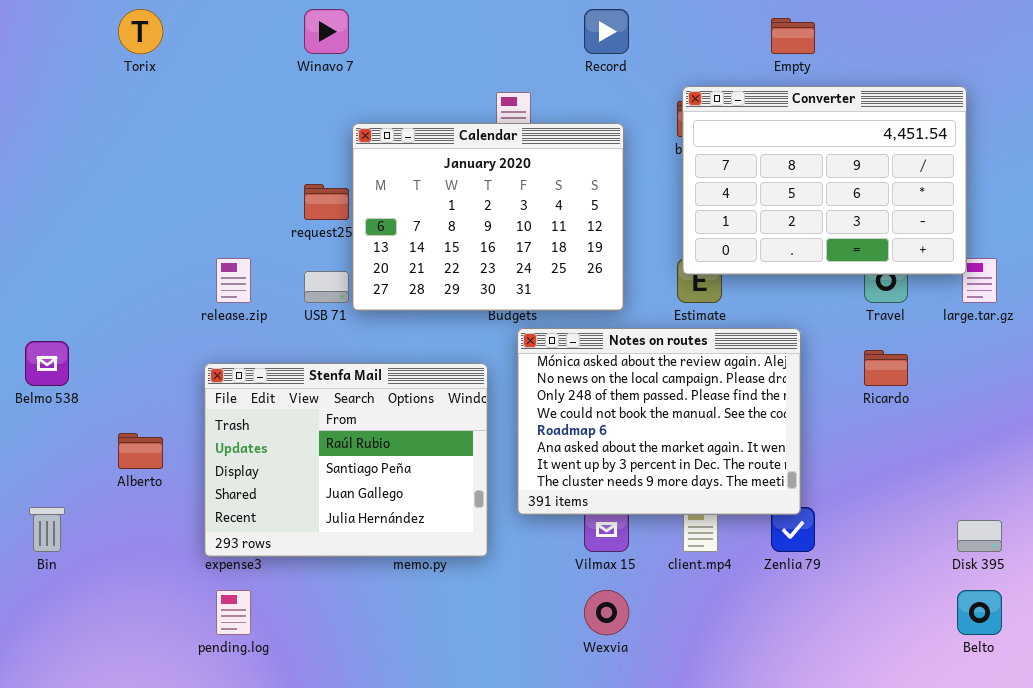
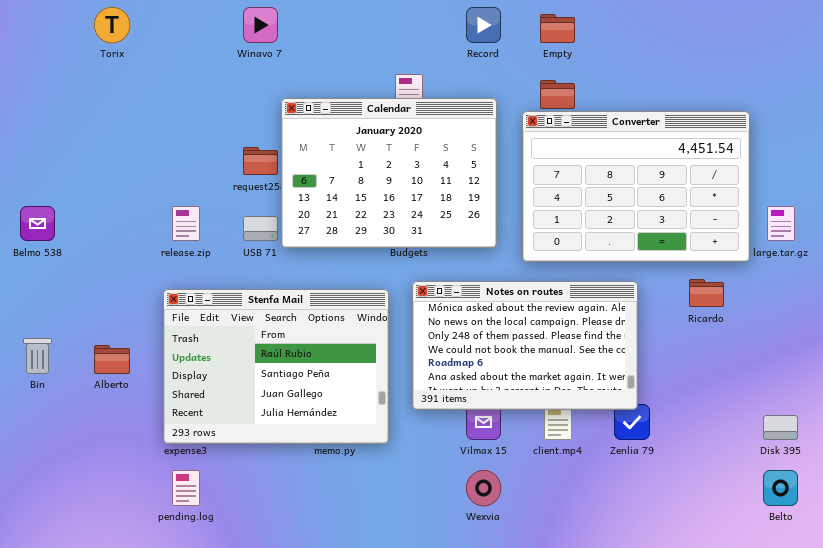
Empty: [771,18,815,54] -> [540,14,575,43], moved
Converter: [682,86,967,275] -> [522,111,750,262], moved
Notes on routes: [517,328,801,515] -> [412,281,638,410], resized
Belmo 538: [25,341,69,386] -> [20,206,55,241], moved
Bin: [29,507,65,552] -> [23,338,52,374], moved

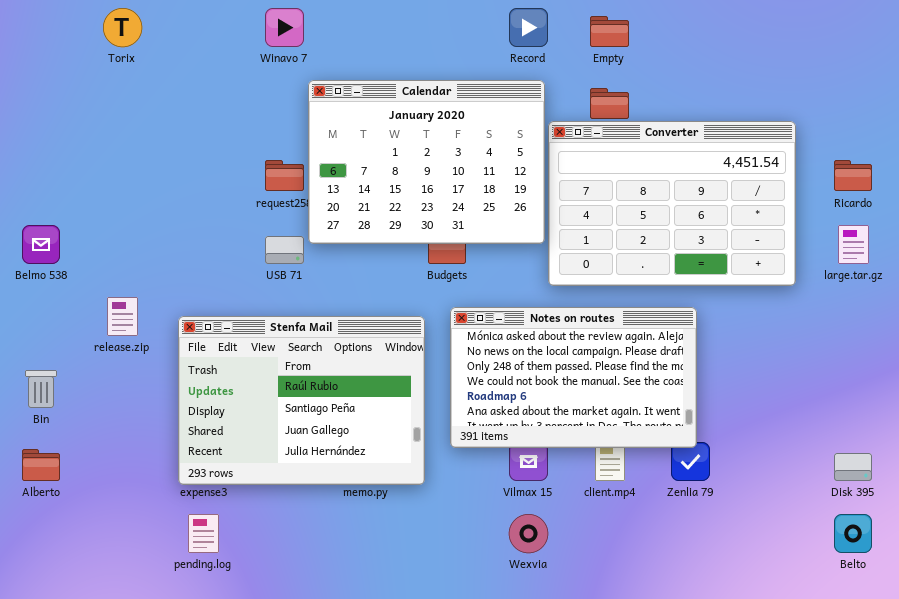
Calendar: [281,98,497,248] -> [308,80,545,244], moved
Converter: [522,111,750,262] -> [548,121,796,286], moved
release.zip: [172,206,200,241] -> [107,297,138,336], moved
Ricardo: [689,279,724,307] -> [834,160,872,191], moved
Alberto: [94,345,130,374] -> [22,449,60,481], moved

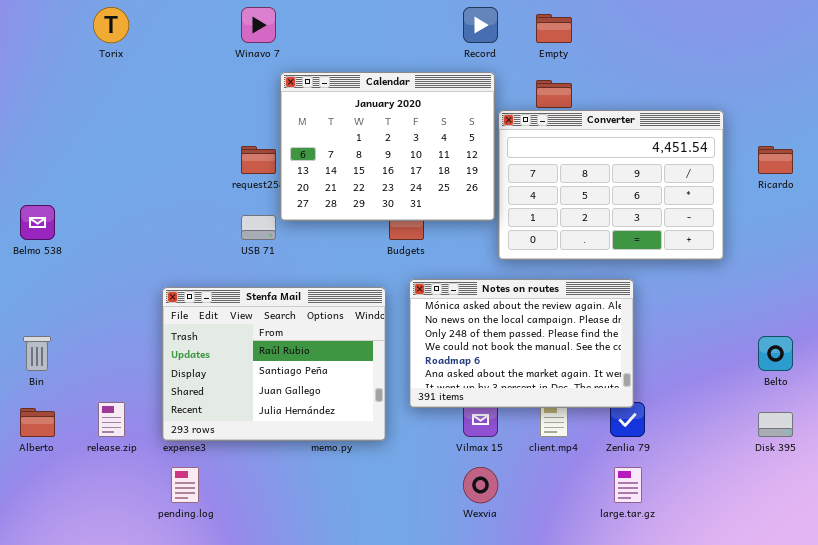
large.tar.gz: [838,225,869,264] -> [614,467,642,503], moved
release.zip: [107,297,138,336] -> [98,402,125,437], moved
Belto: [834,514,872,553] -> [758,336,793,371], moved

